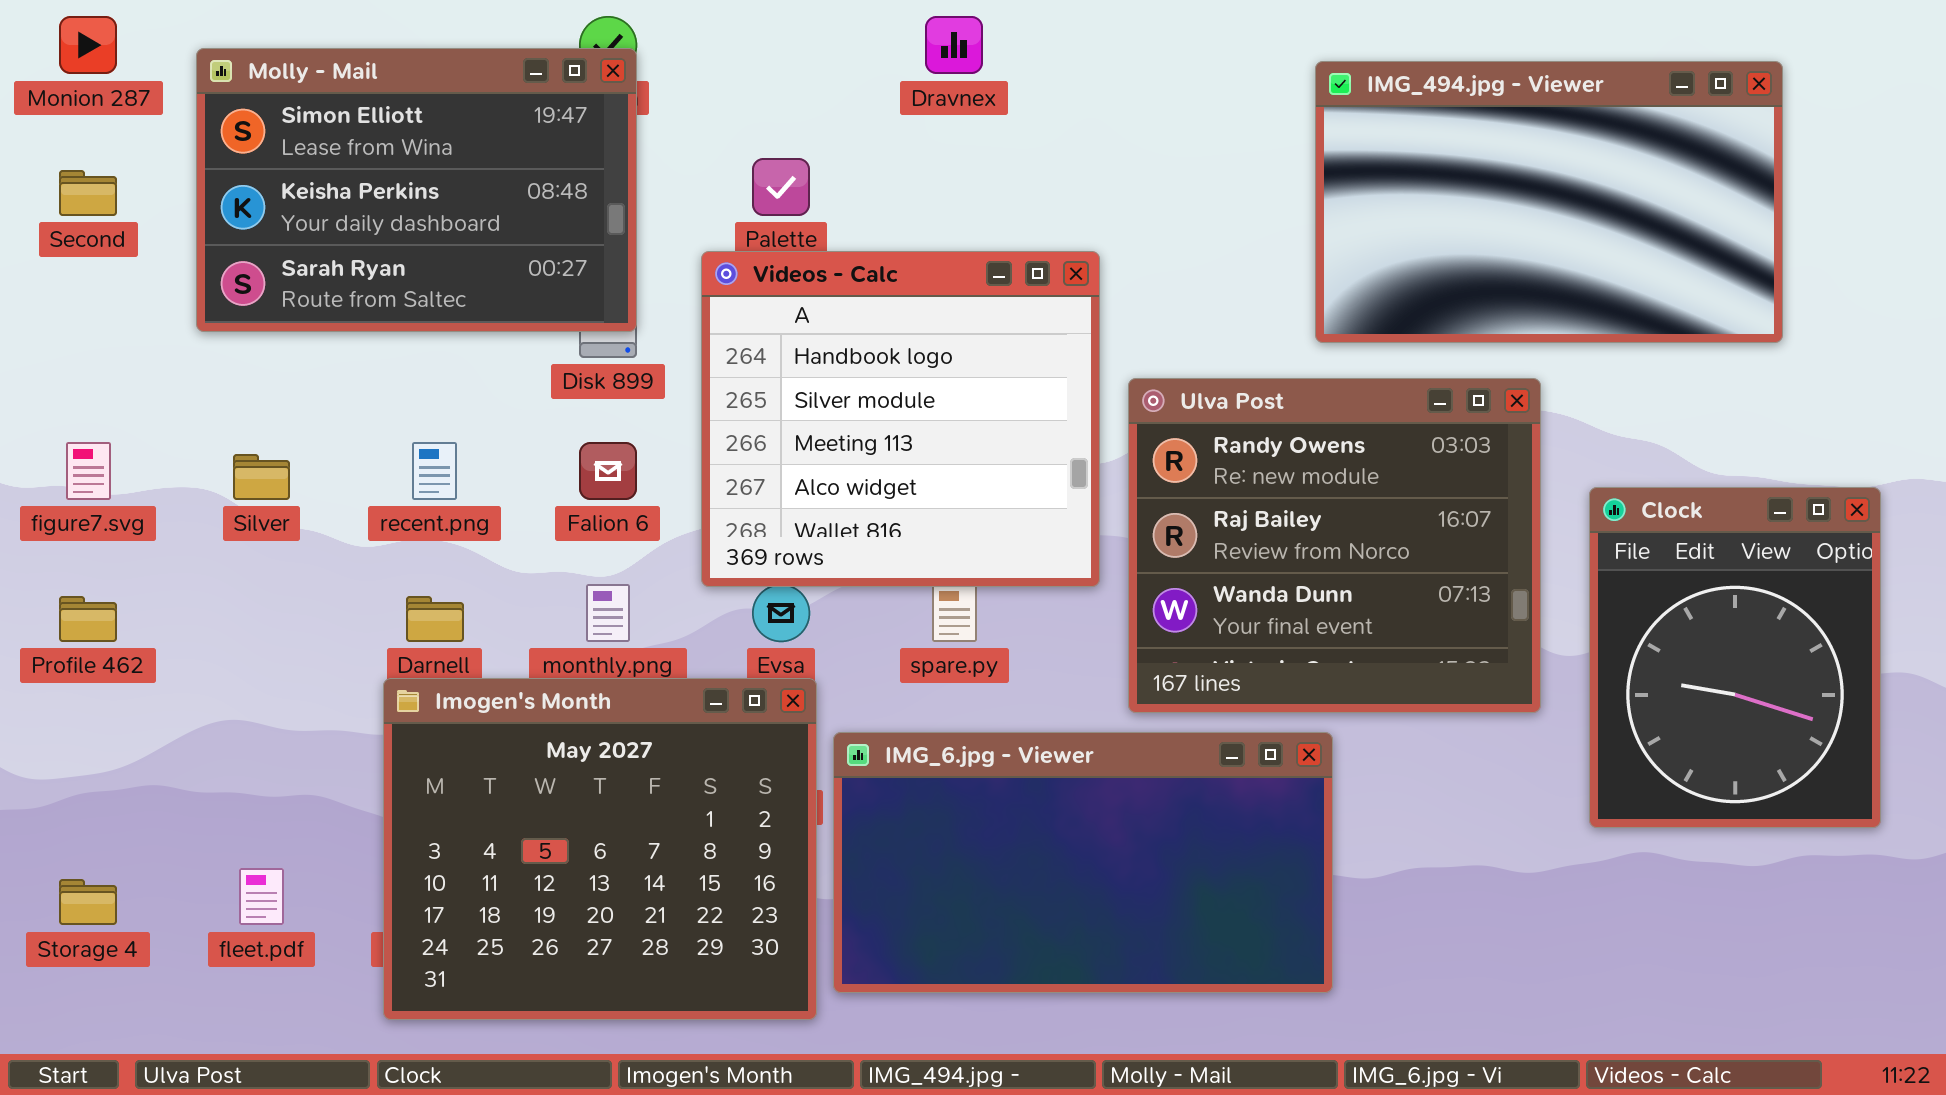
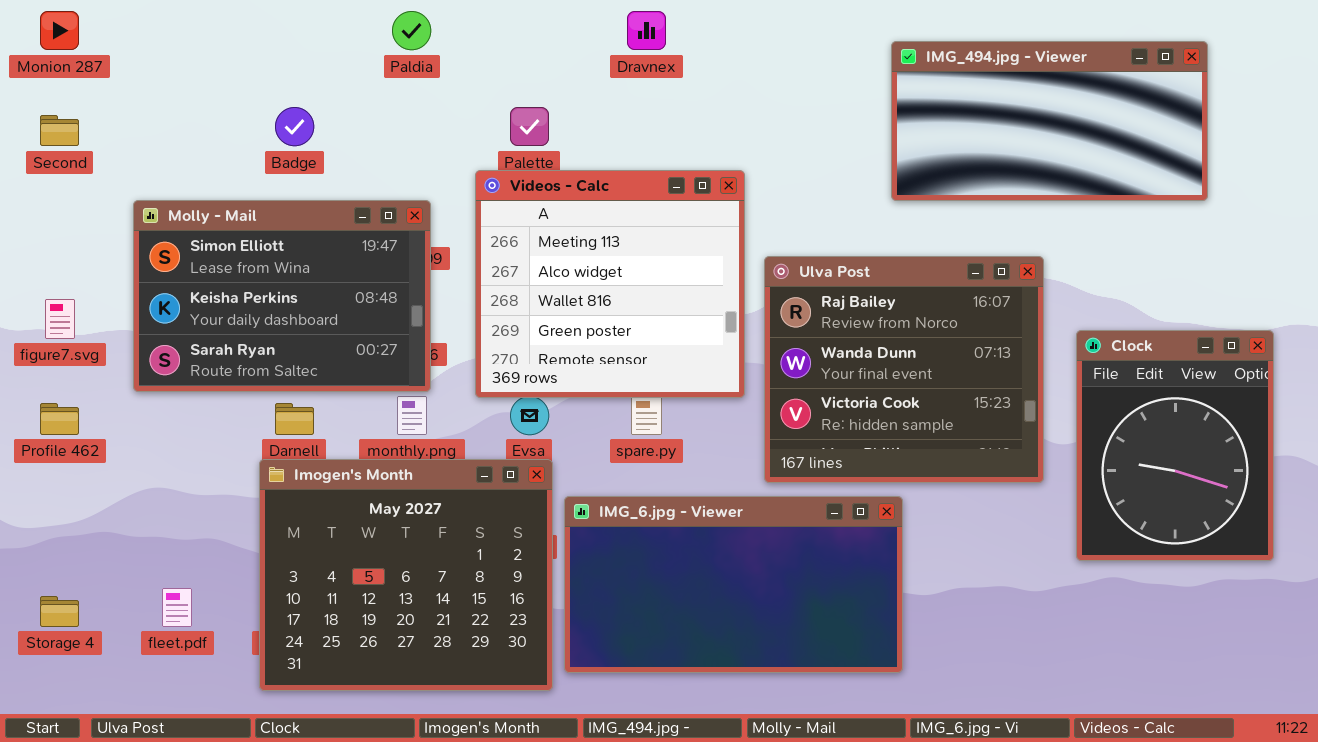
Molly - Mail: [196,48,637,332] -> [133,200,431,392], moved
IMG_494.jpg - Viewer: [1315,61,1783,343] -> [891,41,1208,201], resized
Videos - Calc: [701,251,1100,587] -> [475,170,745,398], scrolled down 2 rows
Ulva Post: [1128,378,1541,713] -> [764,256,1044,483], scrolled down 1 row

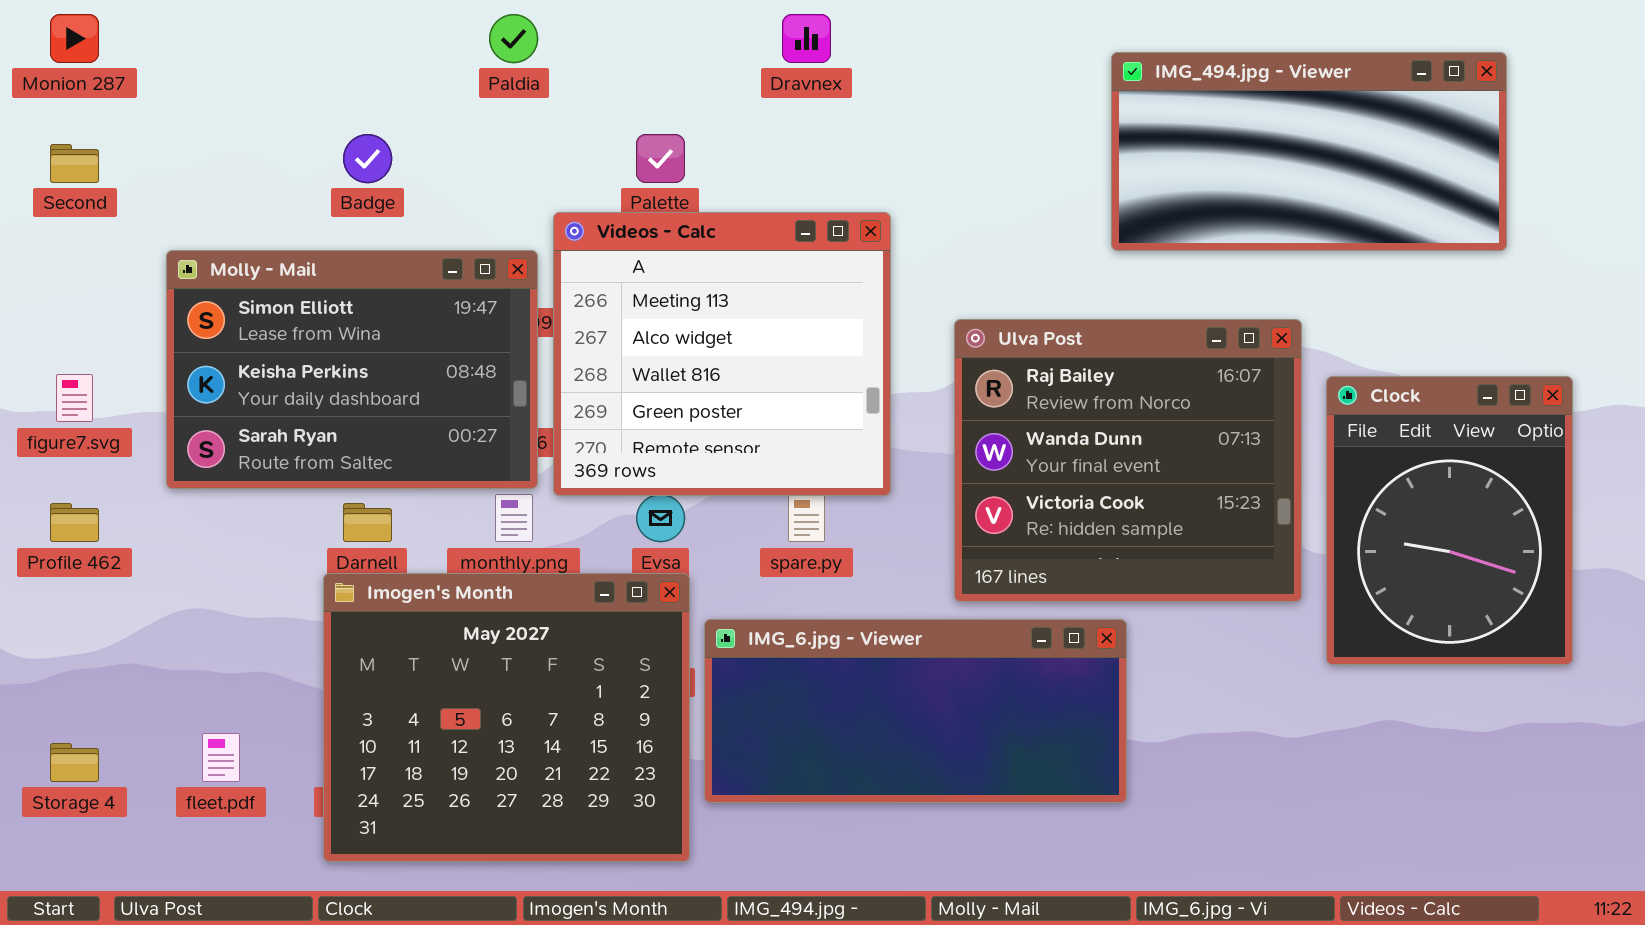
Videos - Calc: [475,170,745,398] -> [553,212,891,496], moved
Clock: [1076,330,1274,561] -> [1326,376,1573,665], moved
IMG_6.jpg - Viewer: [564,496,903,673] -> [704,619,1127,803], resized

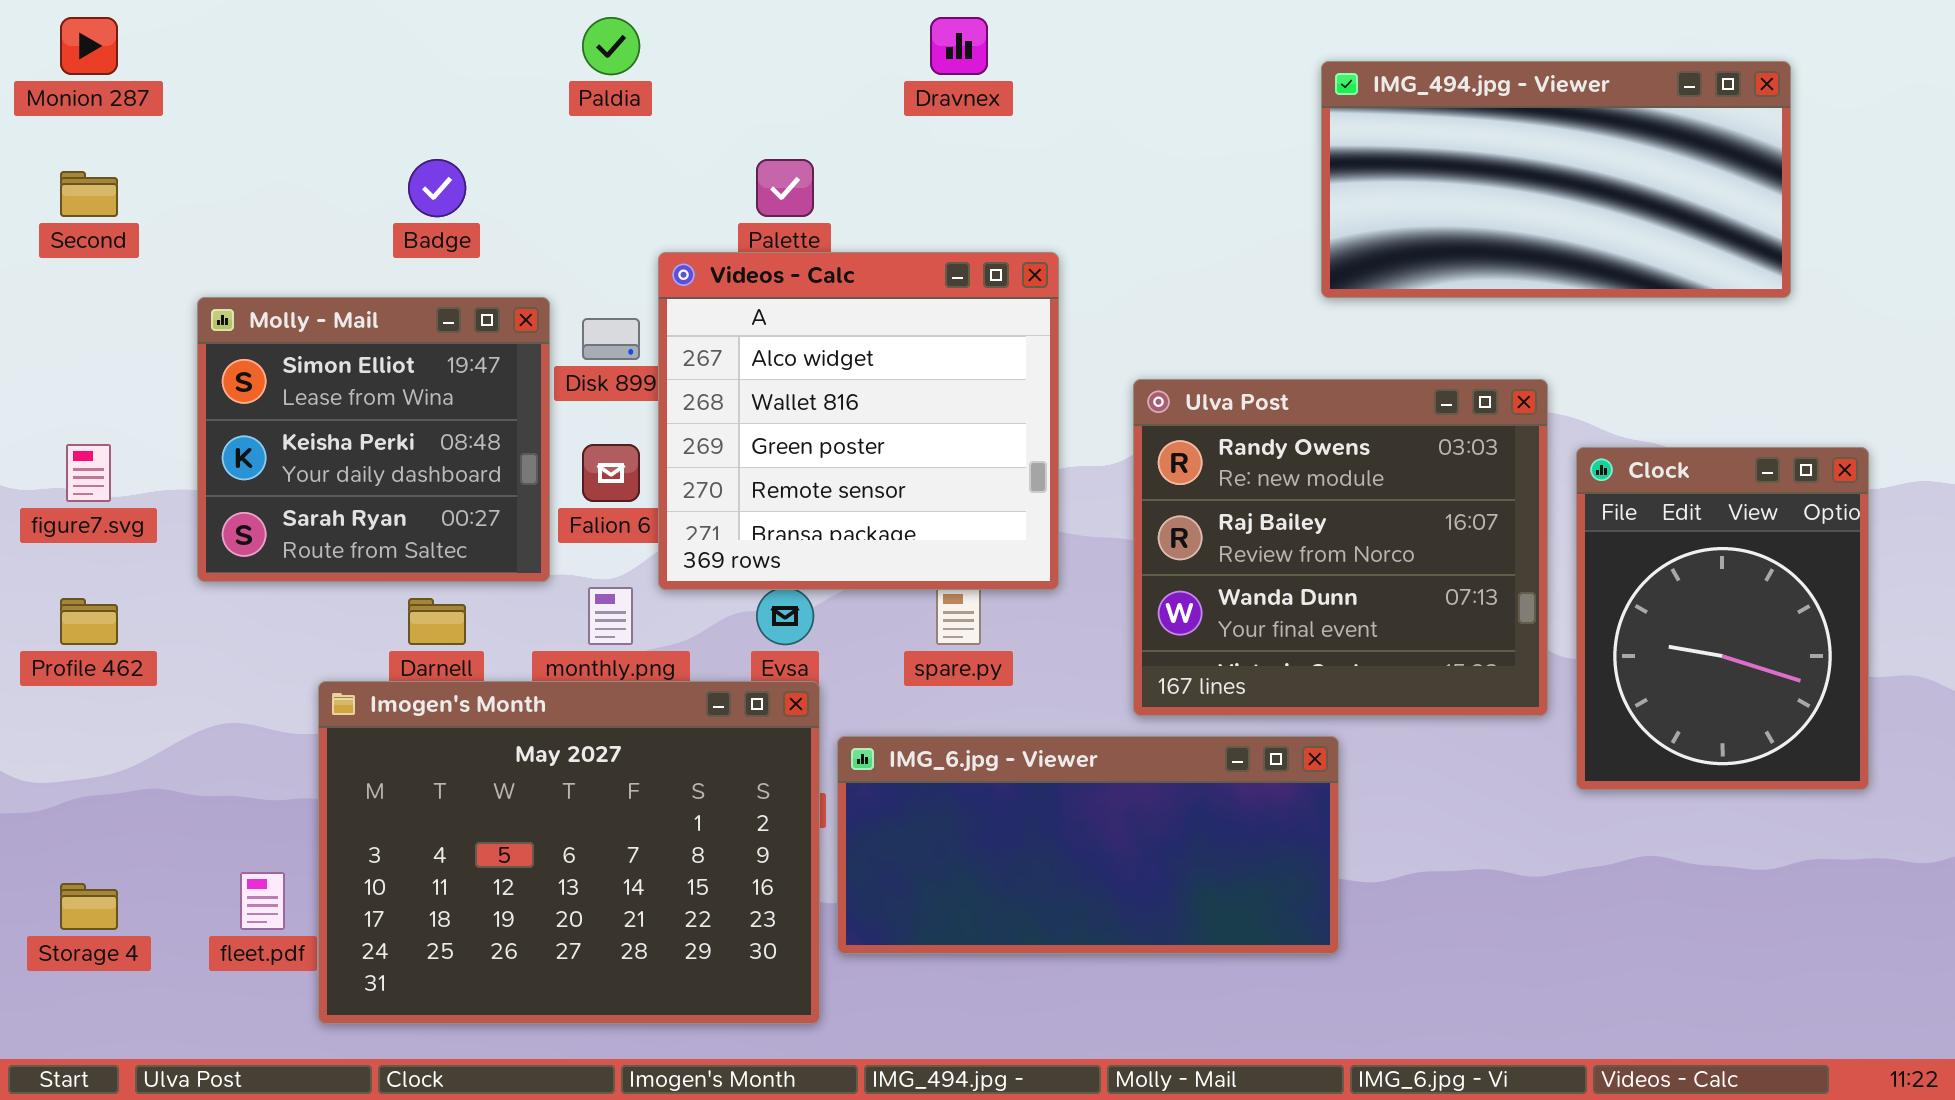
Videos - Calc: [553,212,891,496] -> [658,252,1059,590], scrolled down 1 row
Molly - Mail: [166,250,538,489] -> [197,297,550,582], resized
Ulva Post: [954,319,1302,602] -> [1133,379,1548,716], scrolled up 1 row
Imogen's Month: [323,573,690,862] -> [318,681,820,1024], resized

